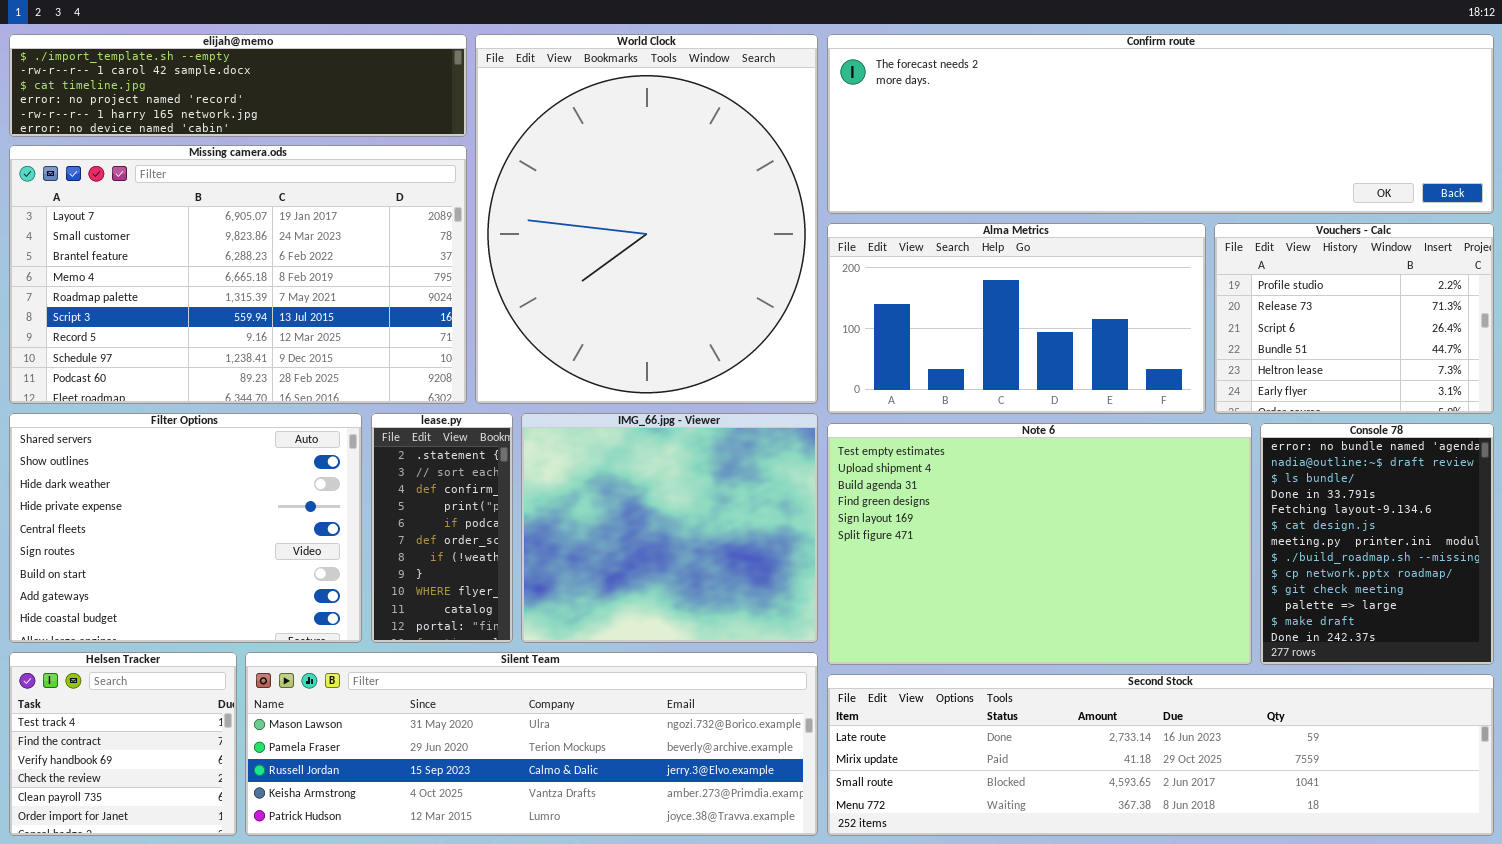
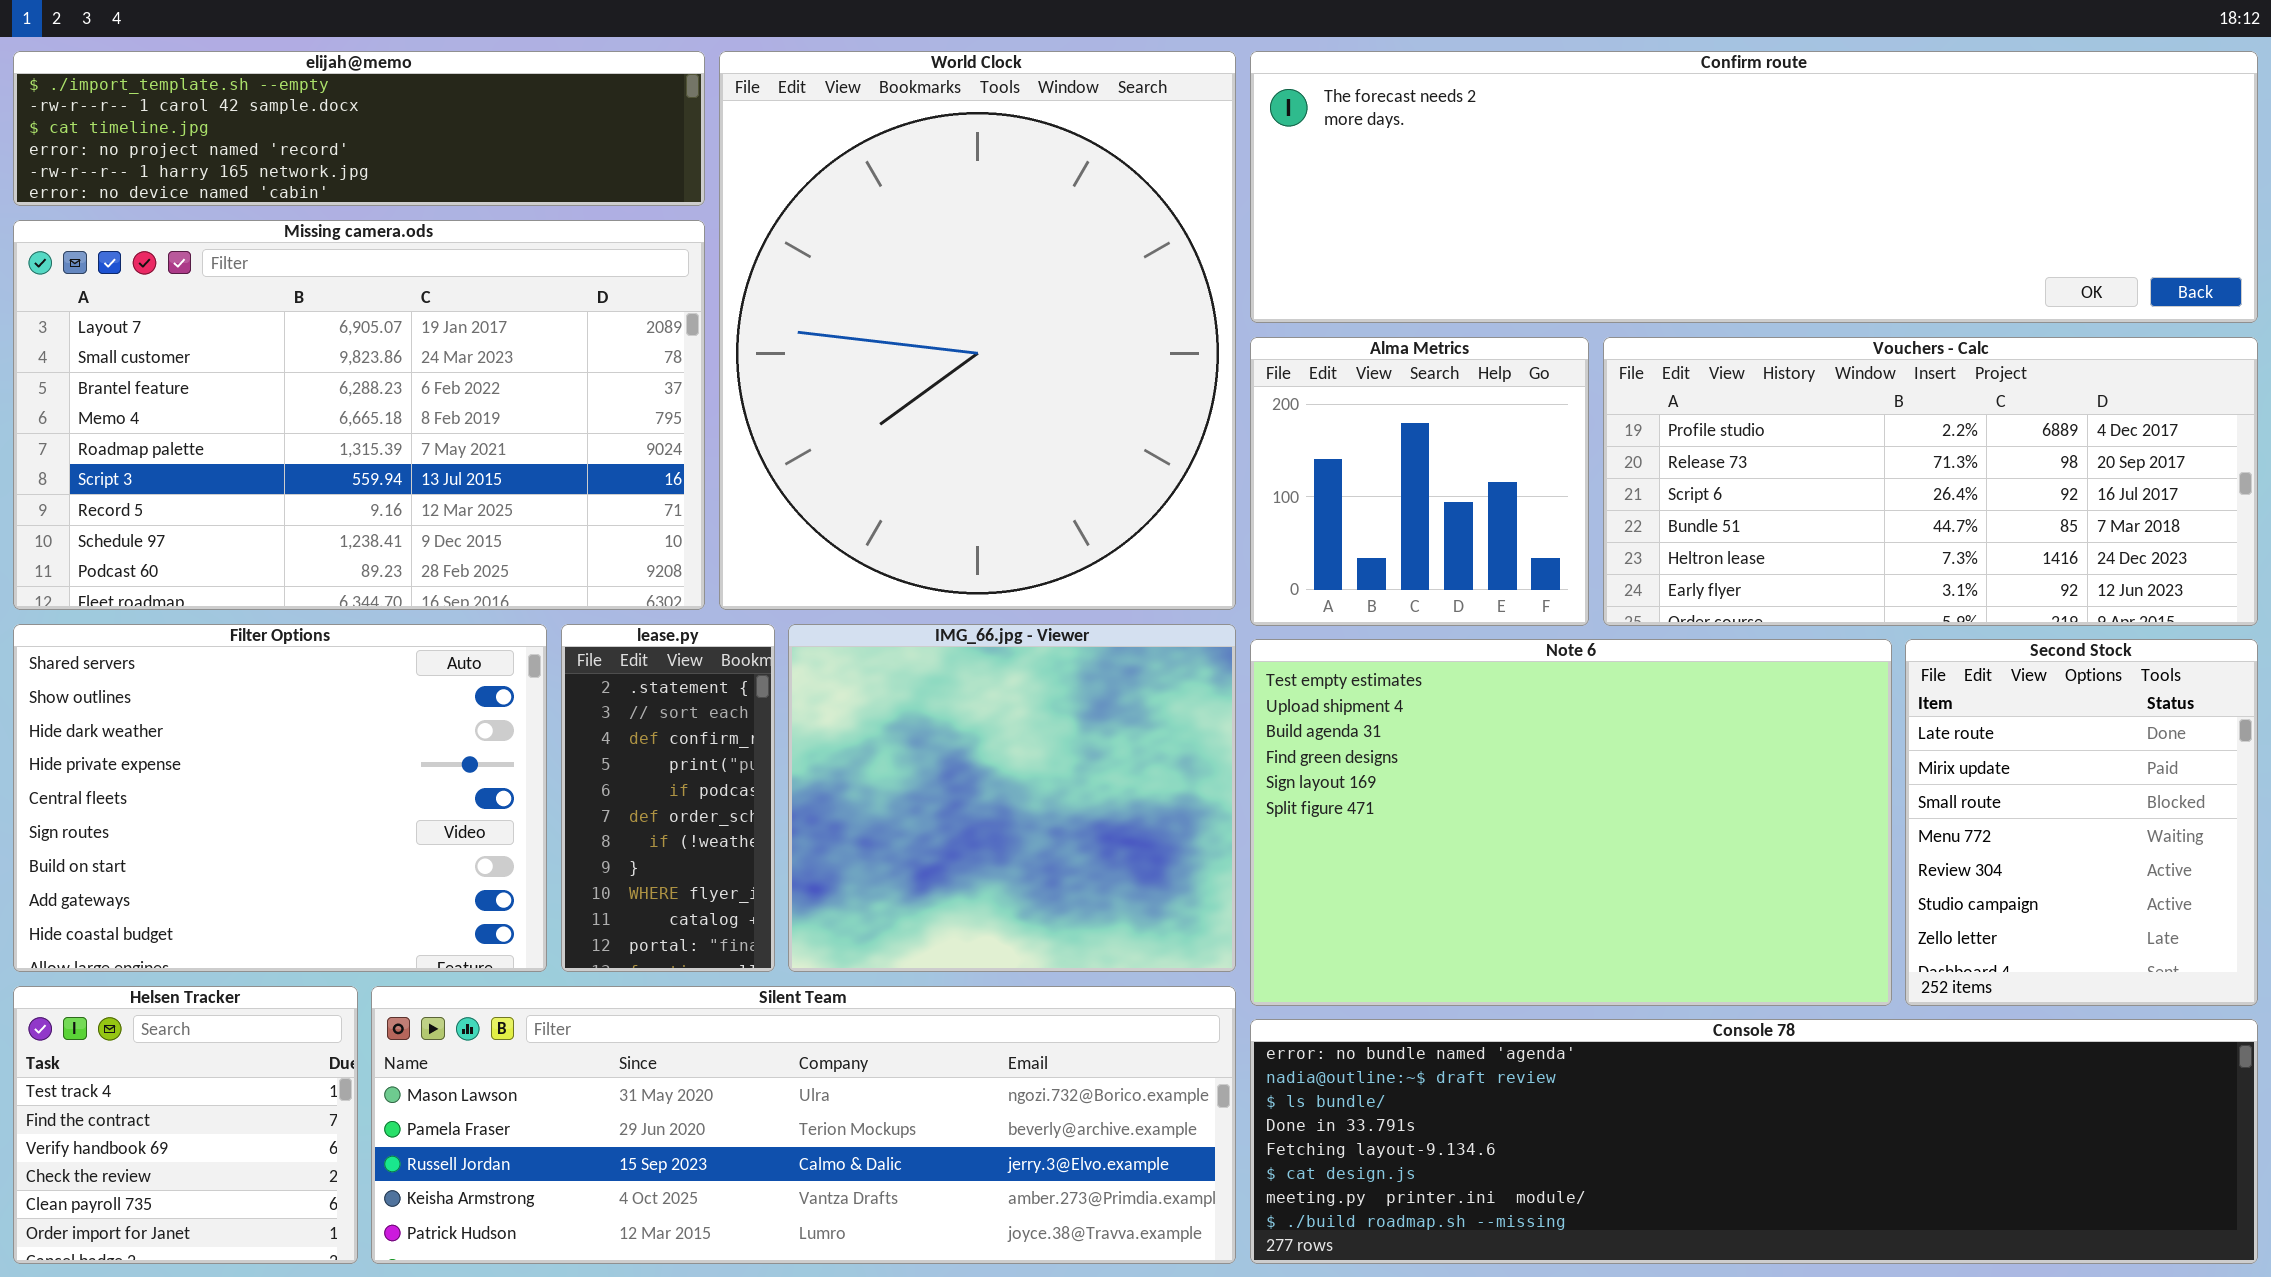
Alma Metrics: [827,223,1206,414] -> [1250,337,1589,626], resized
Vouchers - Calc: [1214,223,1494,414] -> [1603,337,2258,626], resized
Console 78: [1260,423,1494,665] -> [1250,1019,2258,1264], moved, resized
Second Stock: [827,674,1494,836] -> [1905,639,2258,1006], moved, resized

